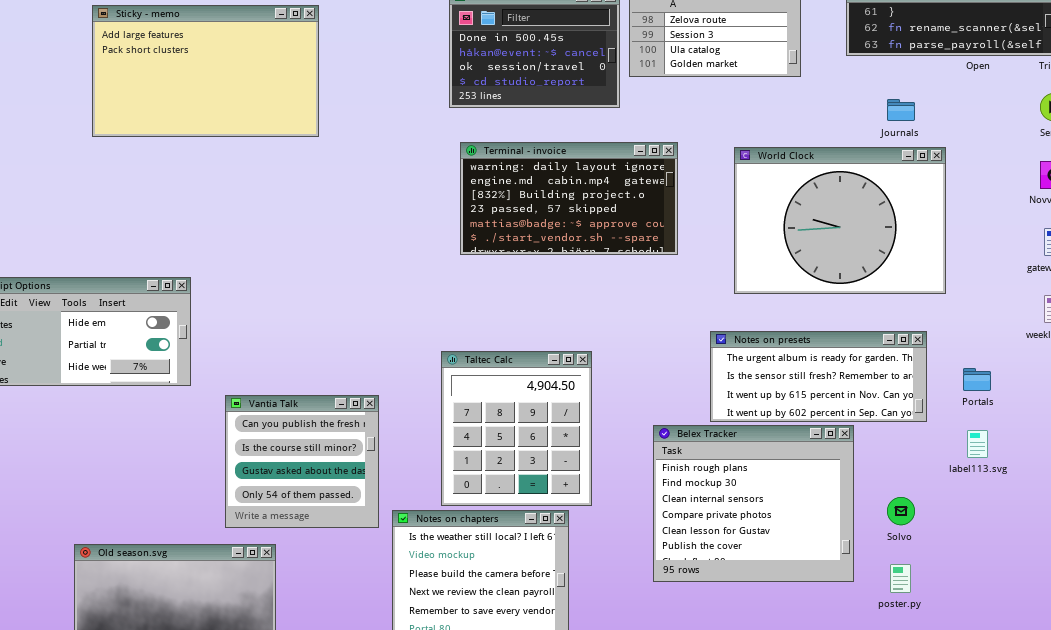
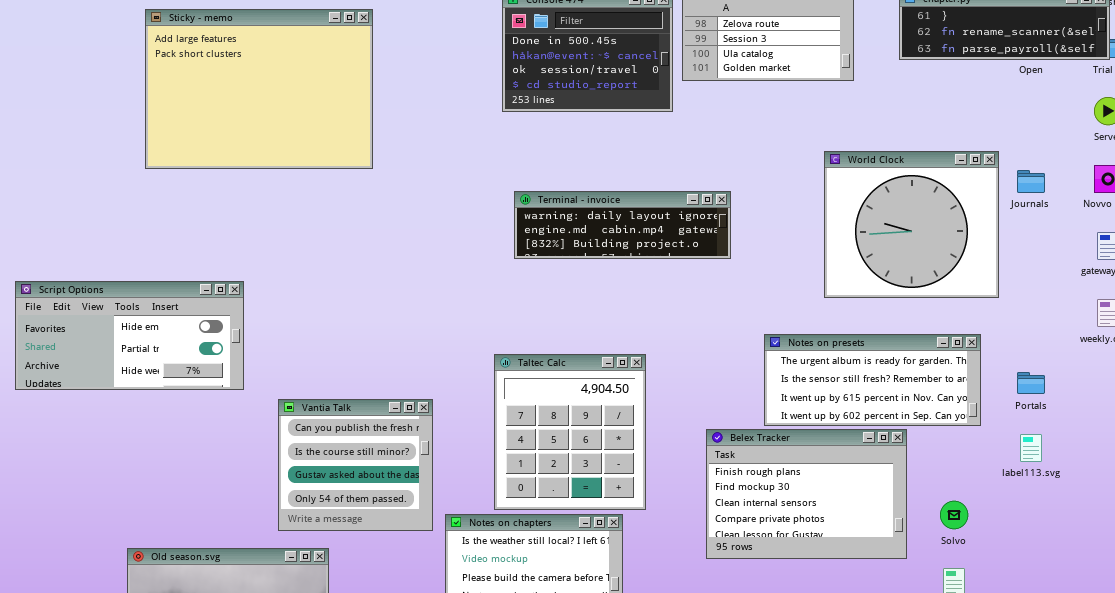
Sticky - memo: [92,5,319,137] -> [145,9,373,169], resized
Journals: [887,99,915,121] -> [1017,170,1045,193], moved
Terminal - invoice: [460,142,678,255] -> [514,191,731,259], resized
World Clock: [734,147,946,294] -> [824,151,999,298], resized
Belex Tracker: [653,425,854,582] -> [706,429,907,559], resized

